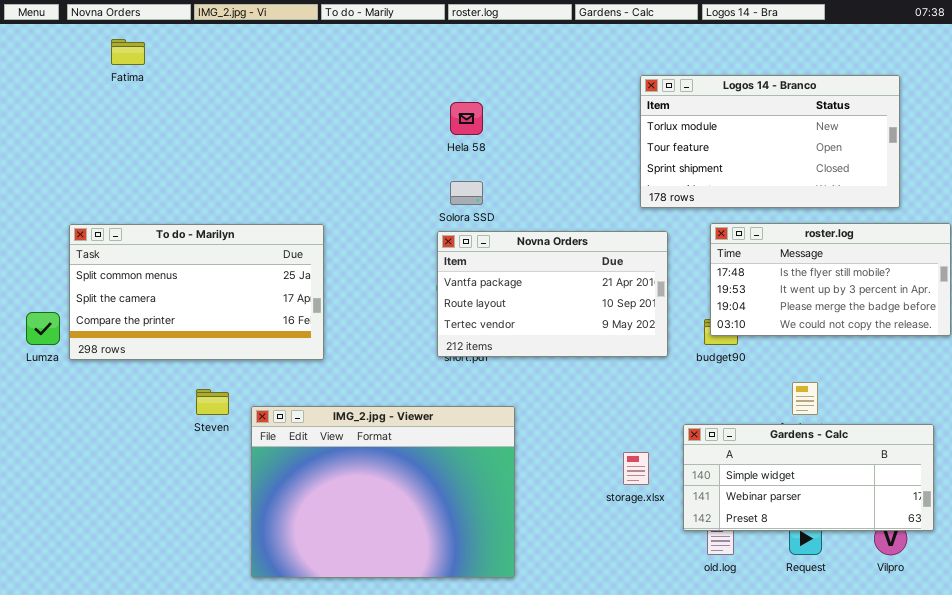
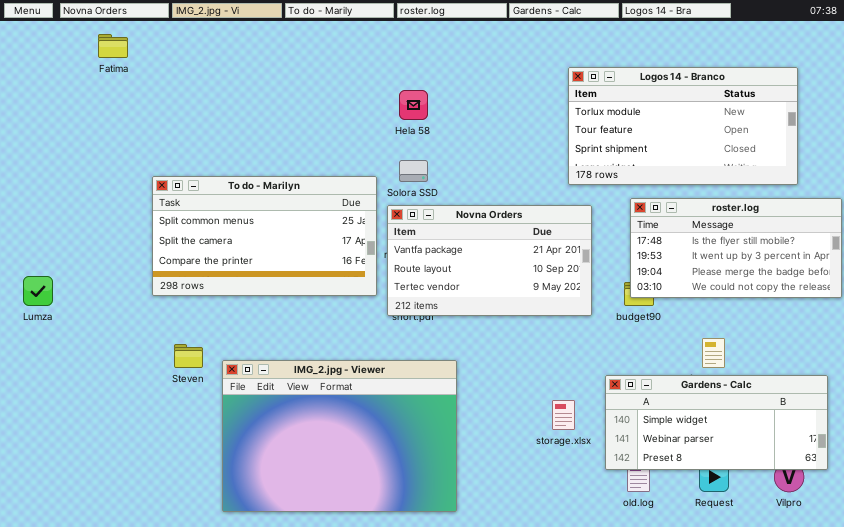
To do - Marilyn: [69,224,324,360] -> [152,176,377,296], moved

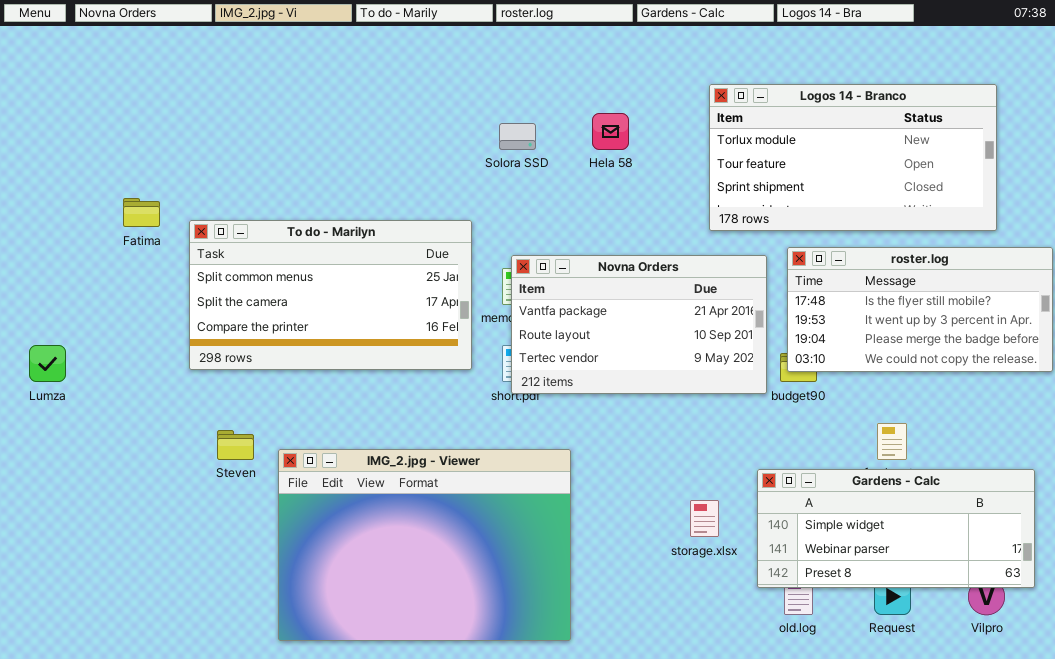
Fatima: [98,34,128,58] -> [123,198,160,227], moved
Hela 58: [399,90,428,120] -> [592,113,629,150], moved
Solora SSD: [399,160,428,182] -> [499,123,536,150], moved
Novna Orders: [387,205,592,316] -> [511,255,767,394], moved

